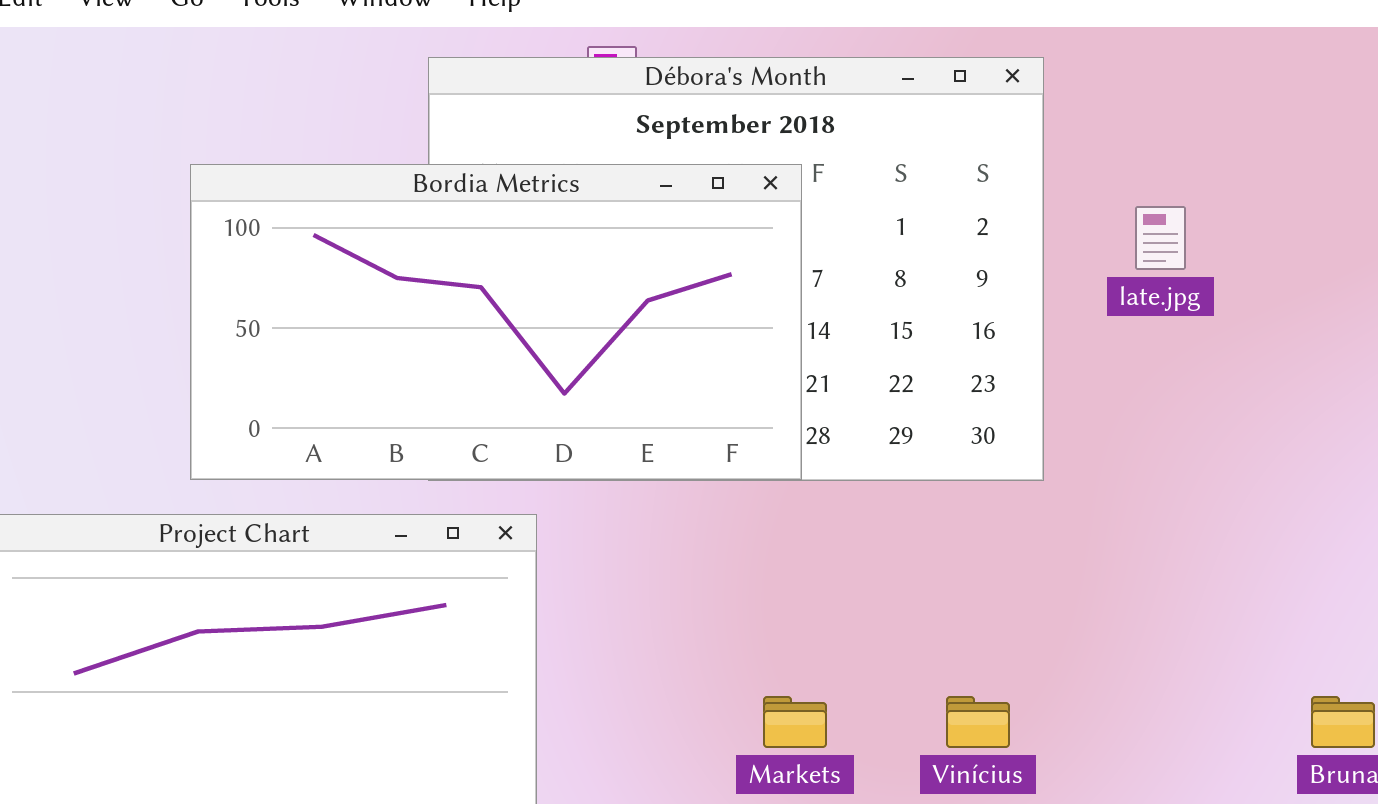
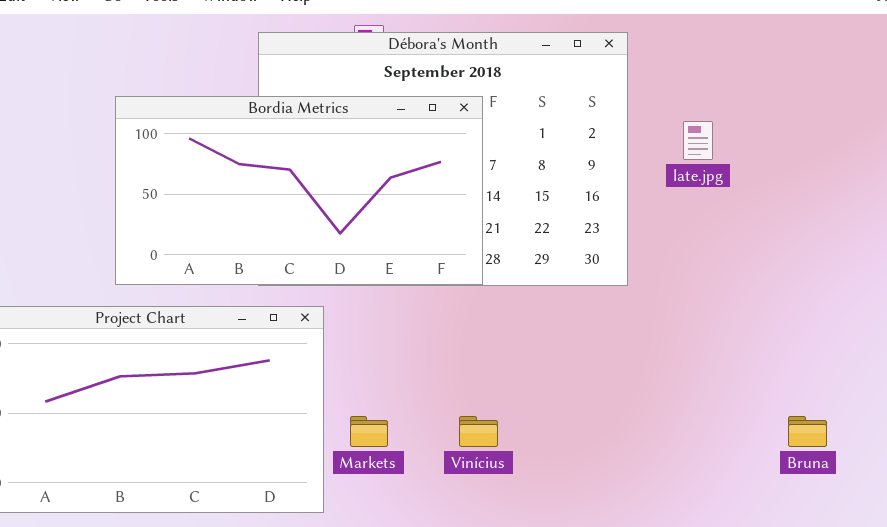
Markets: [763,696,827,748] -> [350,416,388,447], moved
Vinícius: [946,696,1010,748] -> [459,416,498,447], moved

